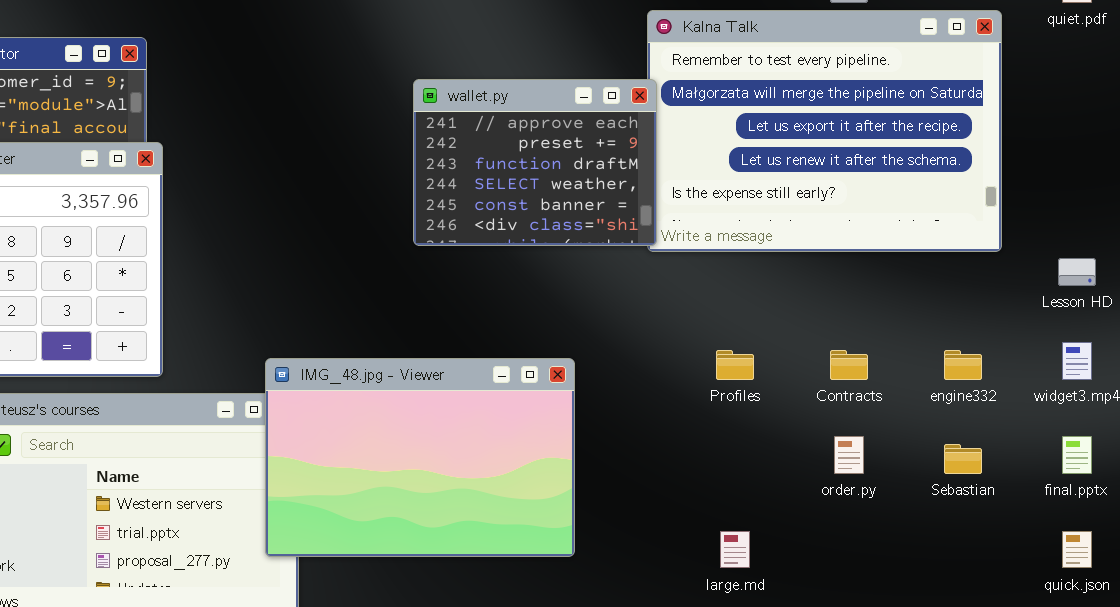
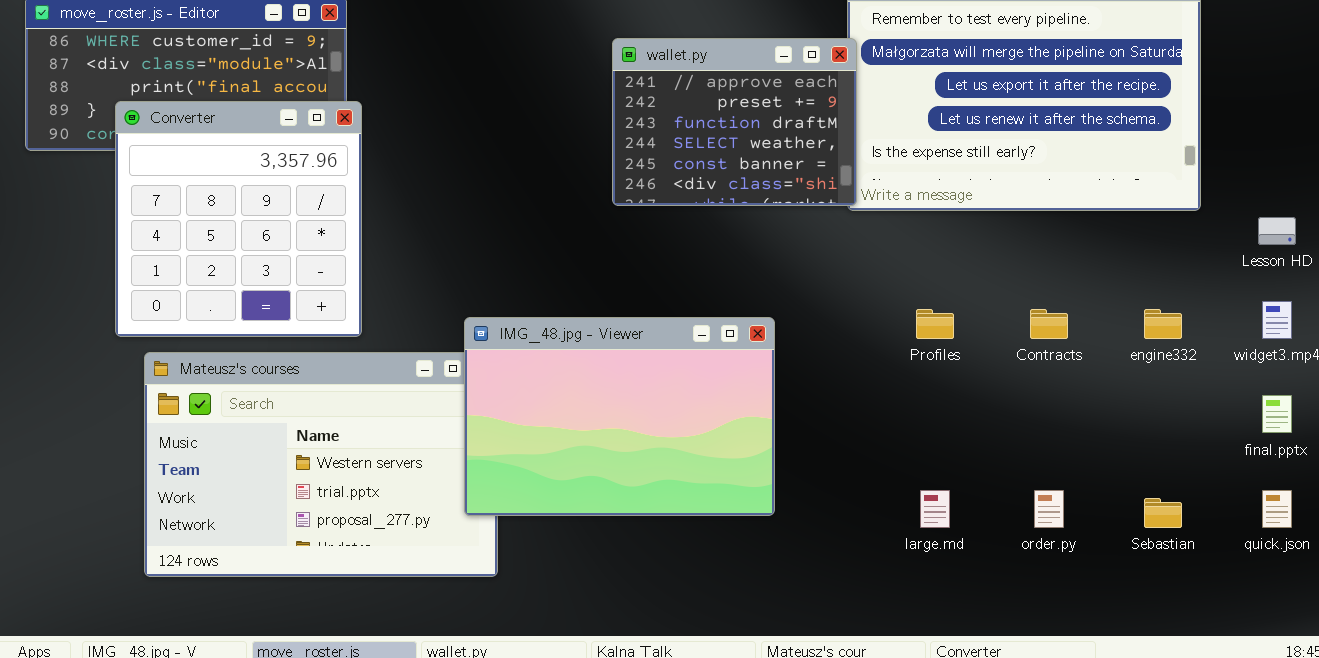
order.py: [834,436,864,474] -> [1034,490,1064,528], moved
Sebastian: [944,444,982,474] -> [1144,498,1182,528], moved

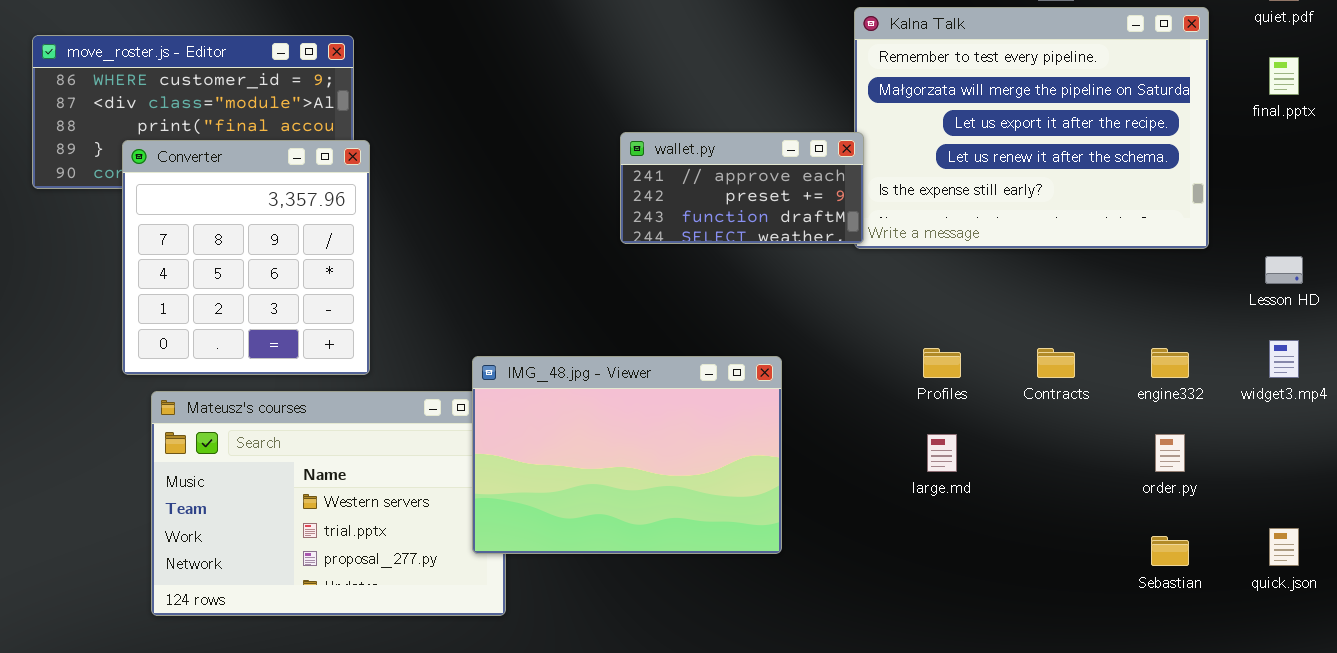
wallet.py: [612,38,857,206] -> [620,132,864,244], resized
final.pptx: [1262,395,1292,433] -> [1269,57,1299,95], moved
large.md: [920,490,950,528] -> [927,434,957,472], moved
order.py: [1034,490,1064,528] -> [1155,434,1185,472], moved

